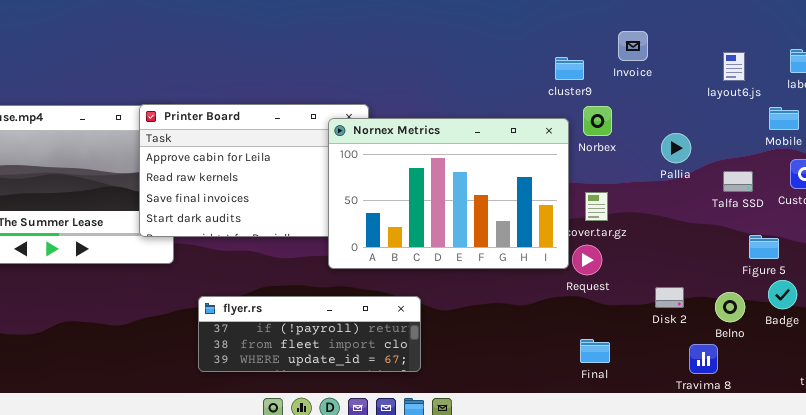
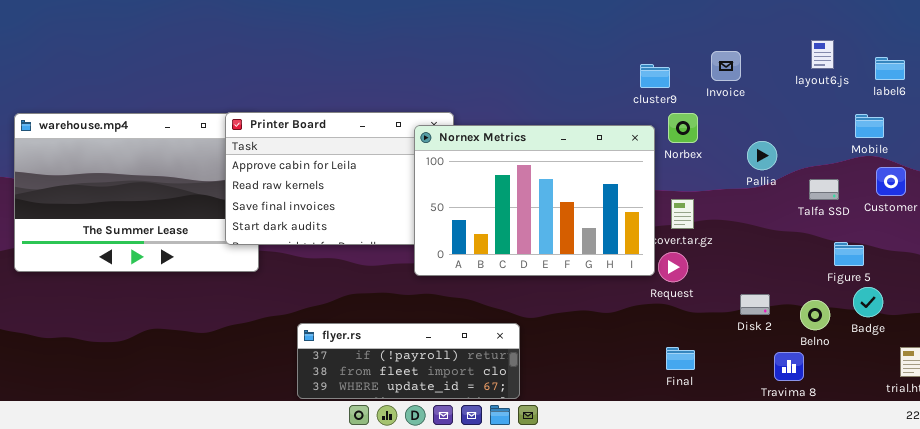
Invoice: [618,31,648,61] -> [711,51,741,81], moved
layout6.js: [723,52,745,81] -> [811,40,834,69], moved
flyer.rs: [198,296,421,372] -> [297,323,520,399], moved

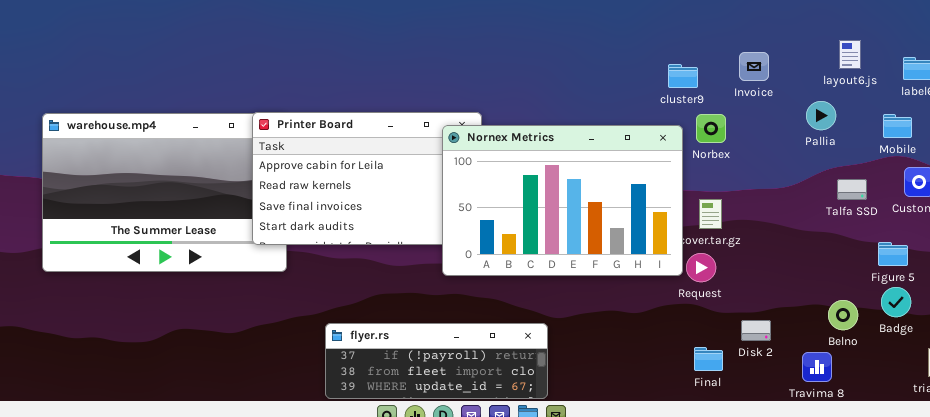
Pallia: [747,141,777,170] -> [806,101,836,130], moved
Figure 5: [834,242,864,266] -> [878,242,908,266], moved
Disk 2: [740,294,770,315] -> [741,320,771,341], moved

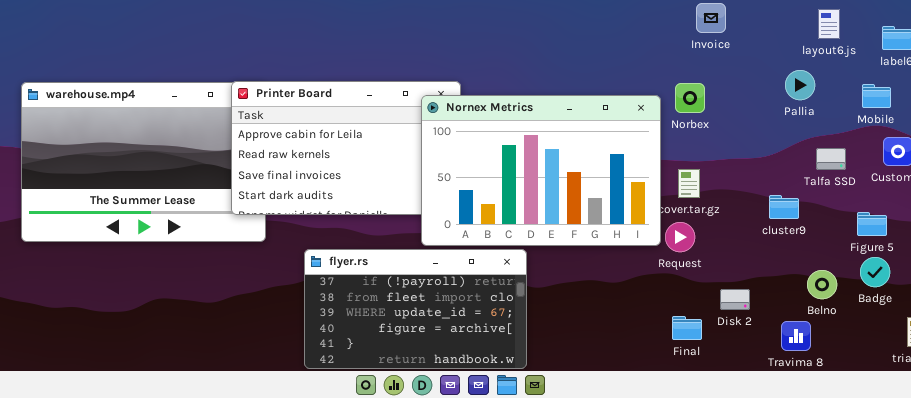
Invoice: [739,52,769,81] -> [696,3,726,33], moved
cluster9: [668,64,698,88] -> [769,195,799,219], moved
flyer.rs: [325,323,548,399] -> [304,249,527,369], resized

